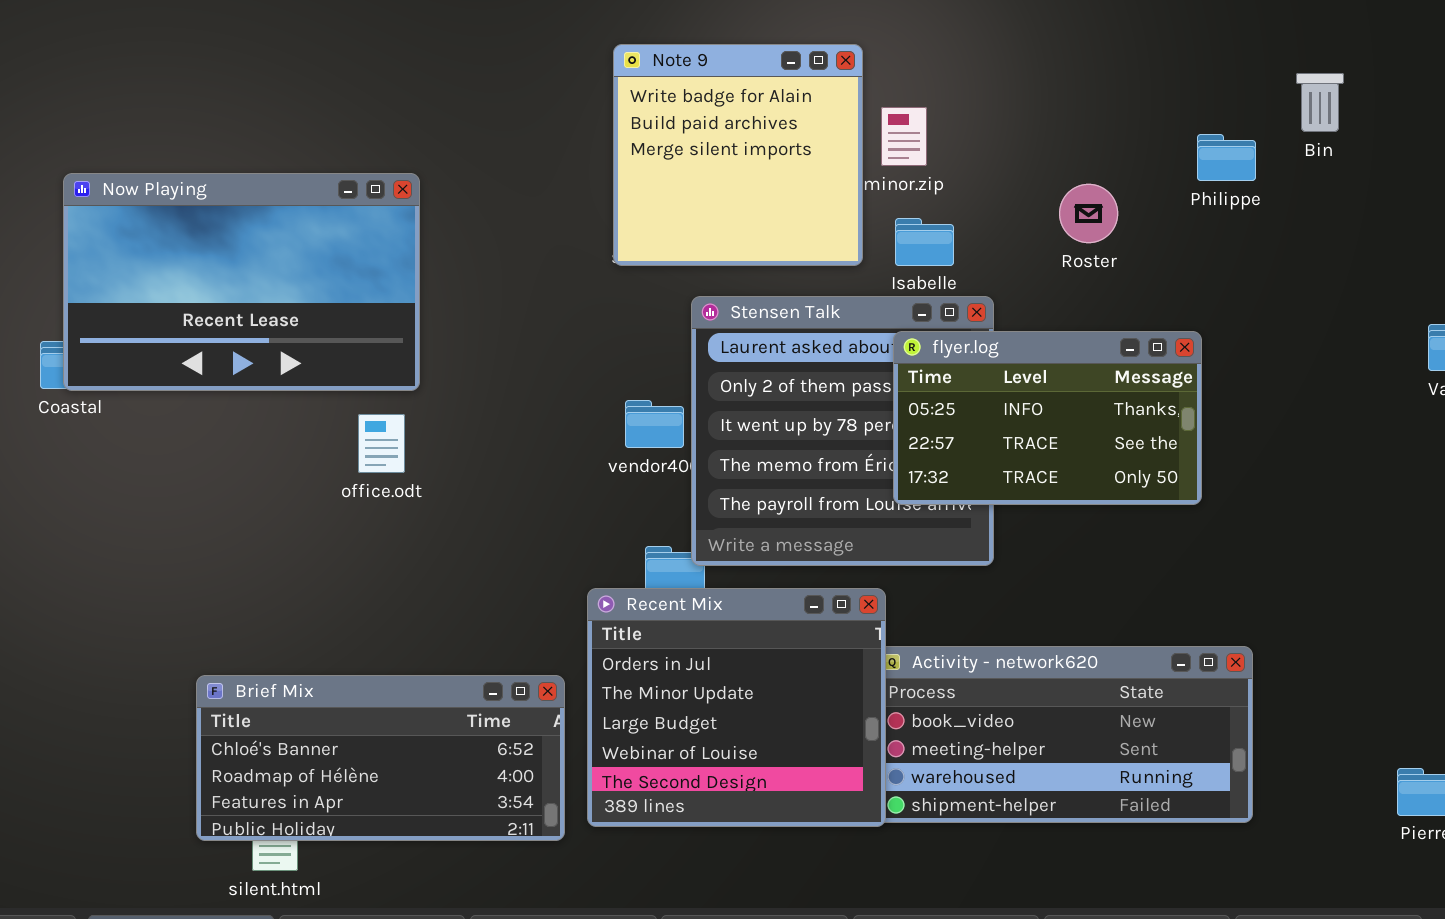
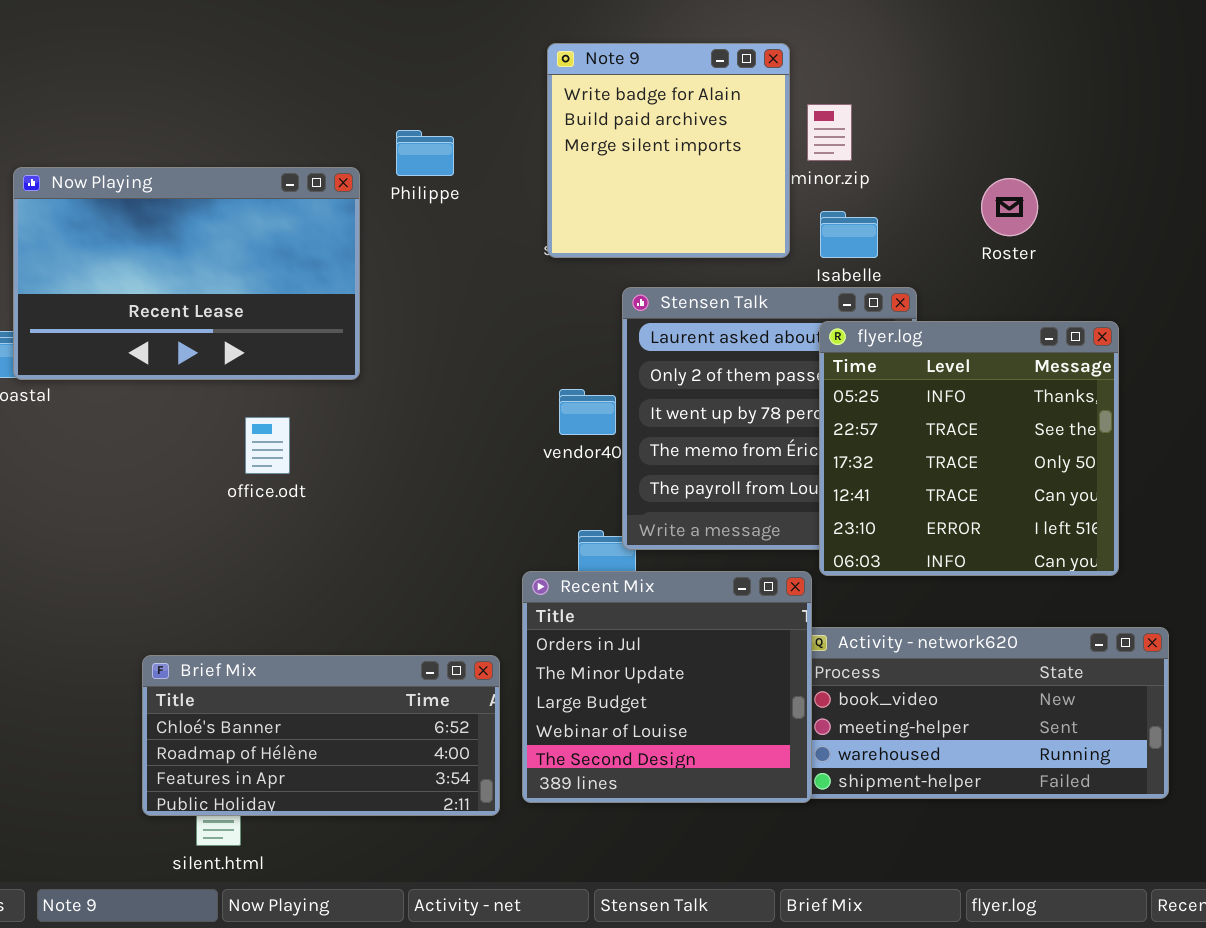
Philippe: [1197,134,1256,181] -> [396,130,454,176], moved
flyer.log: [893,331,1202,505] -> [819,321,1119,576], resized
office.odt: [358,414,405,473] -> [245,417,290,474], moved

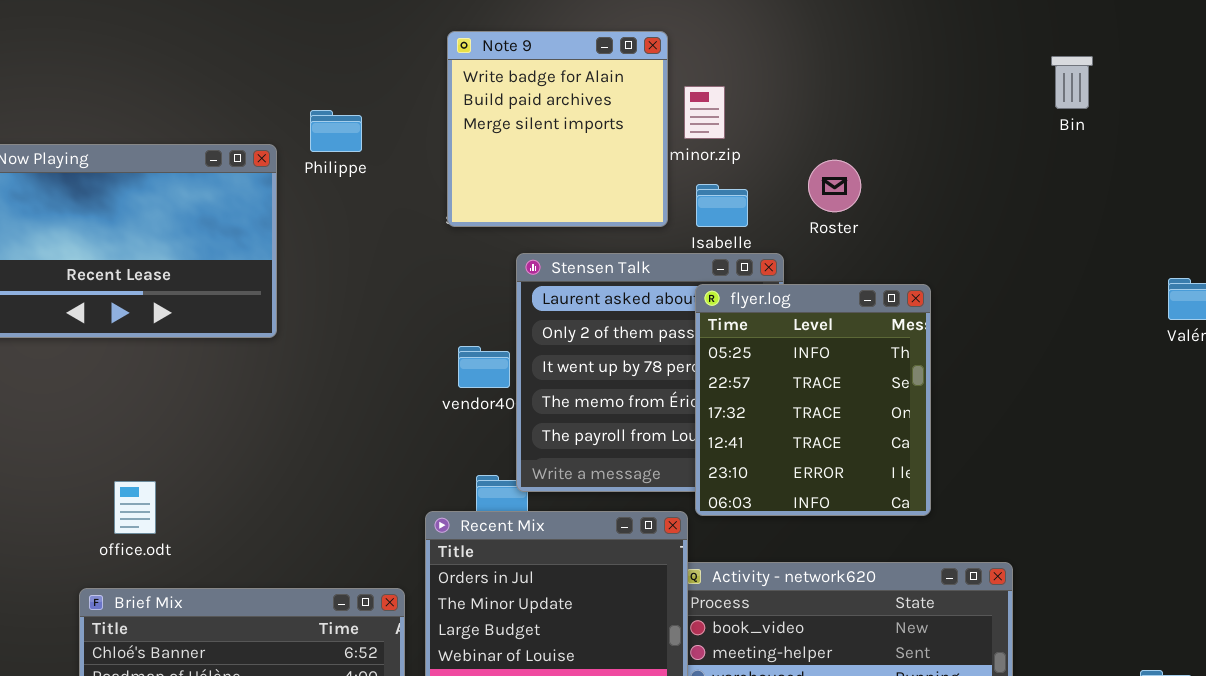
Roster: [981,178,1038,236] -> [808,160,861,212], moved
flyer.log: [819,321,1119,576] -> [695,284,931,516], resized
office.odt: [245,417,290,474] -> [114,481,156,534], moved

